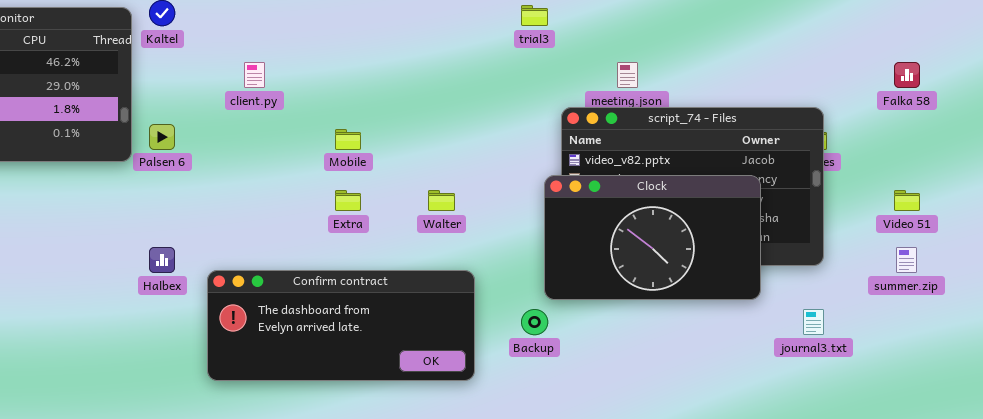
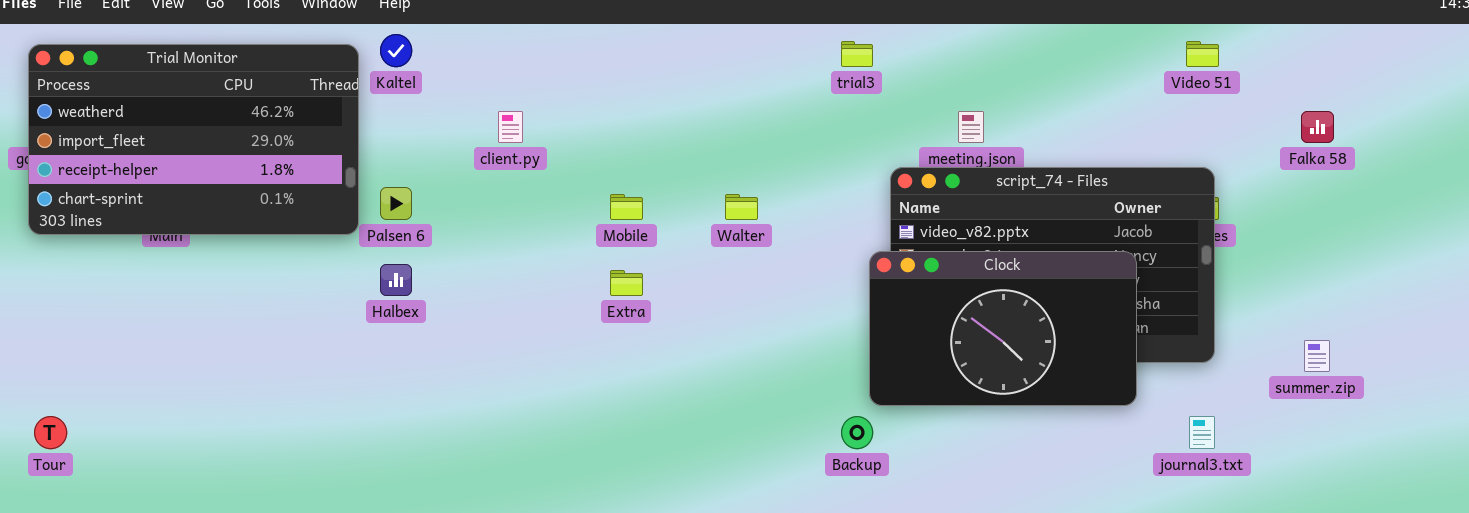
Walter: [428,190,455,211] -> [725,194,758,220], moved
Video 51: [894,190,920,211] -> [1186,41,1219,67], moved
Halbex: [149,247,175,273] -> [380,264,412,296], moved
Confirm contract: [207,270,475,381] -> none, closed

